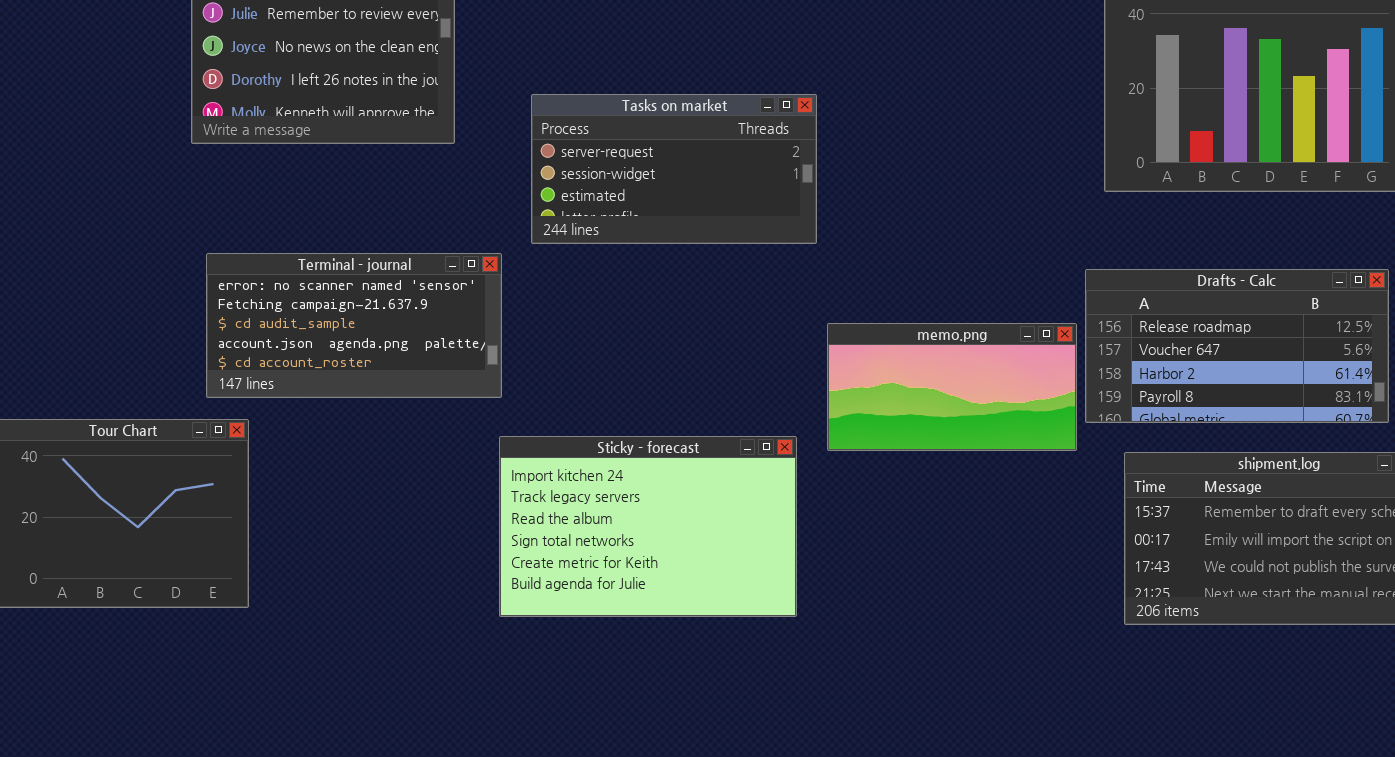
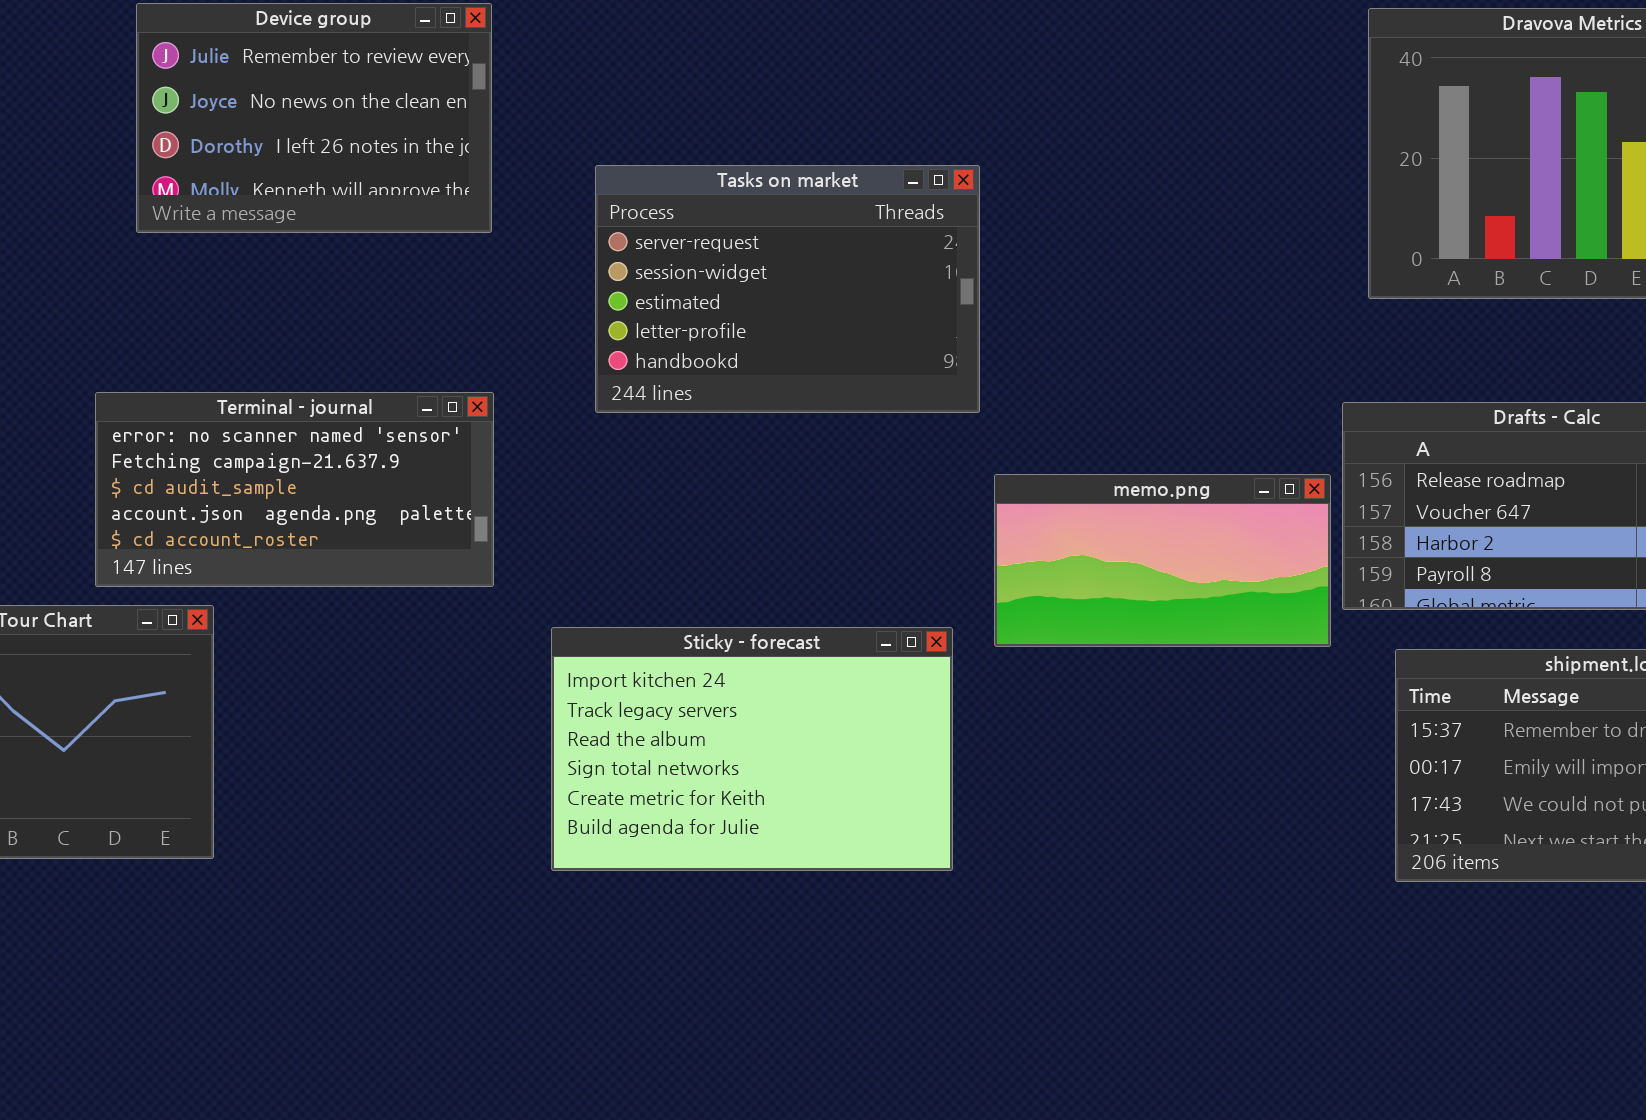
Tasks on market: [531,94,817,244] -> [595,165,980,413], resized
Terminal - journal: [206,253,502,398] -> [95,392,494,587], moved

